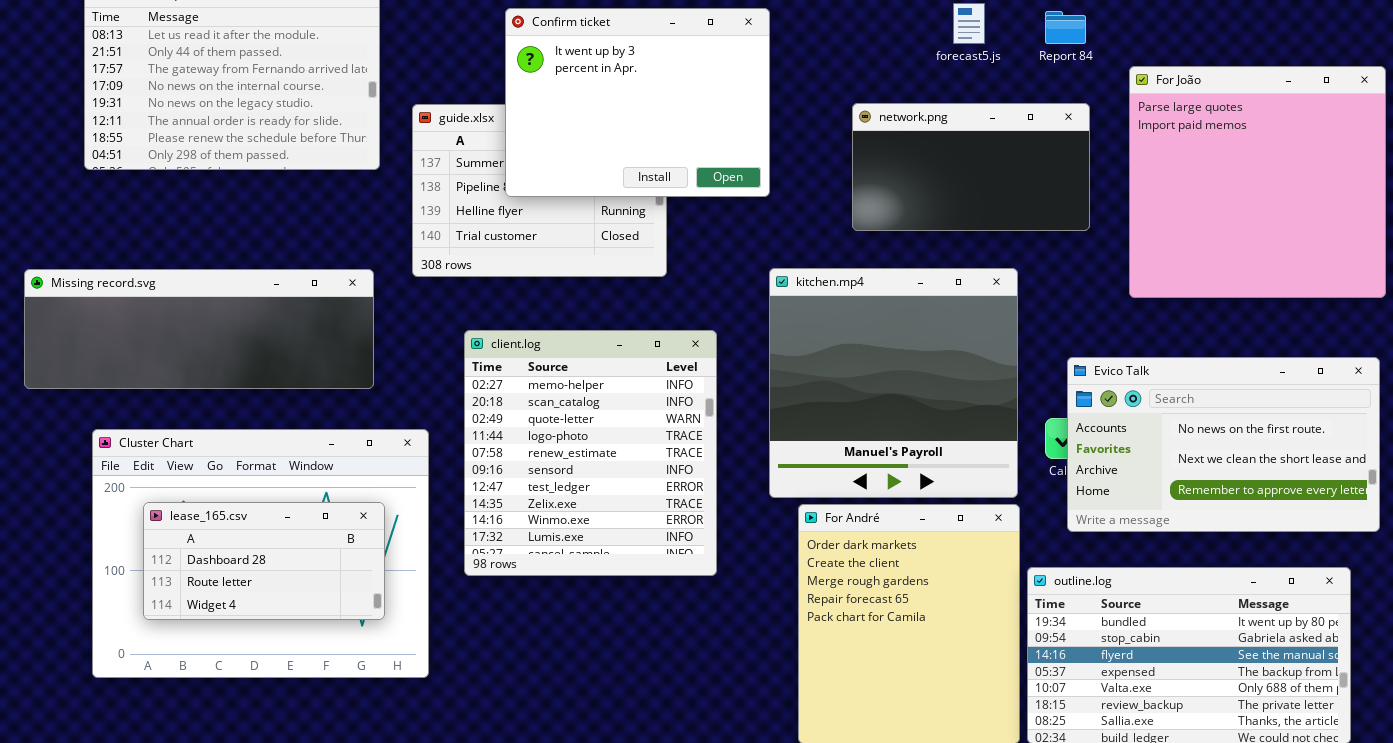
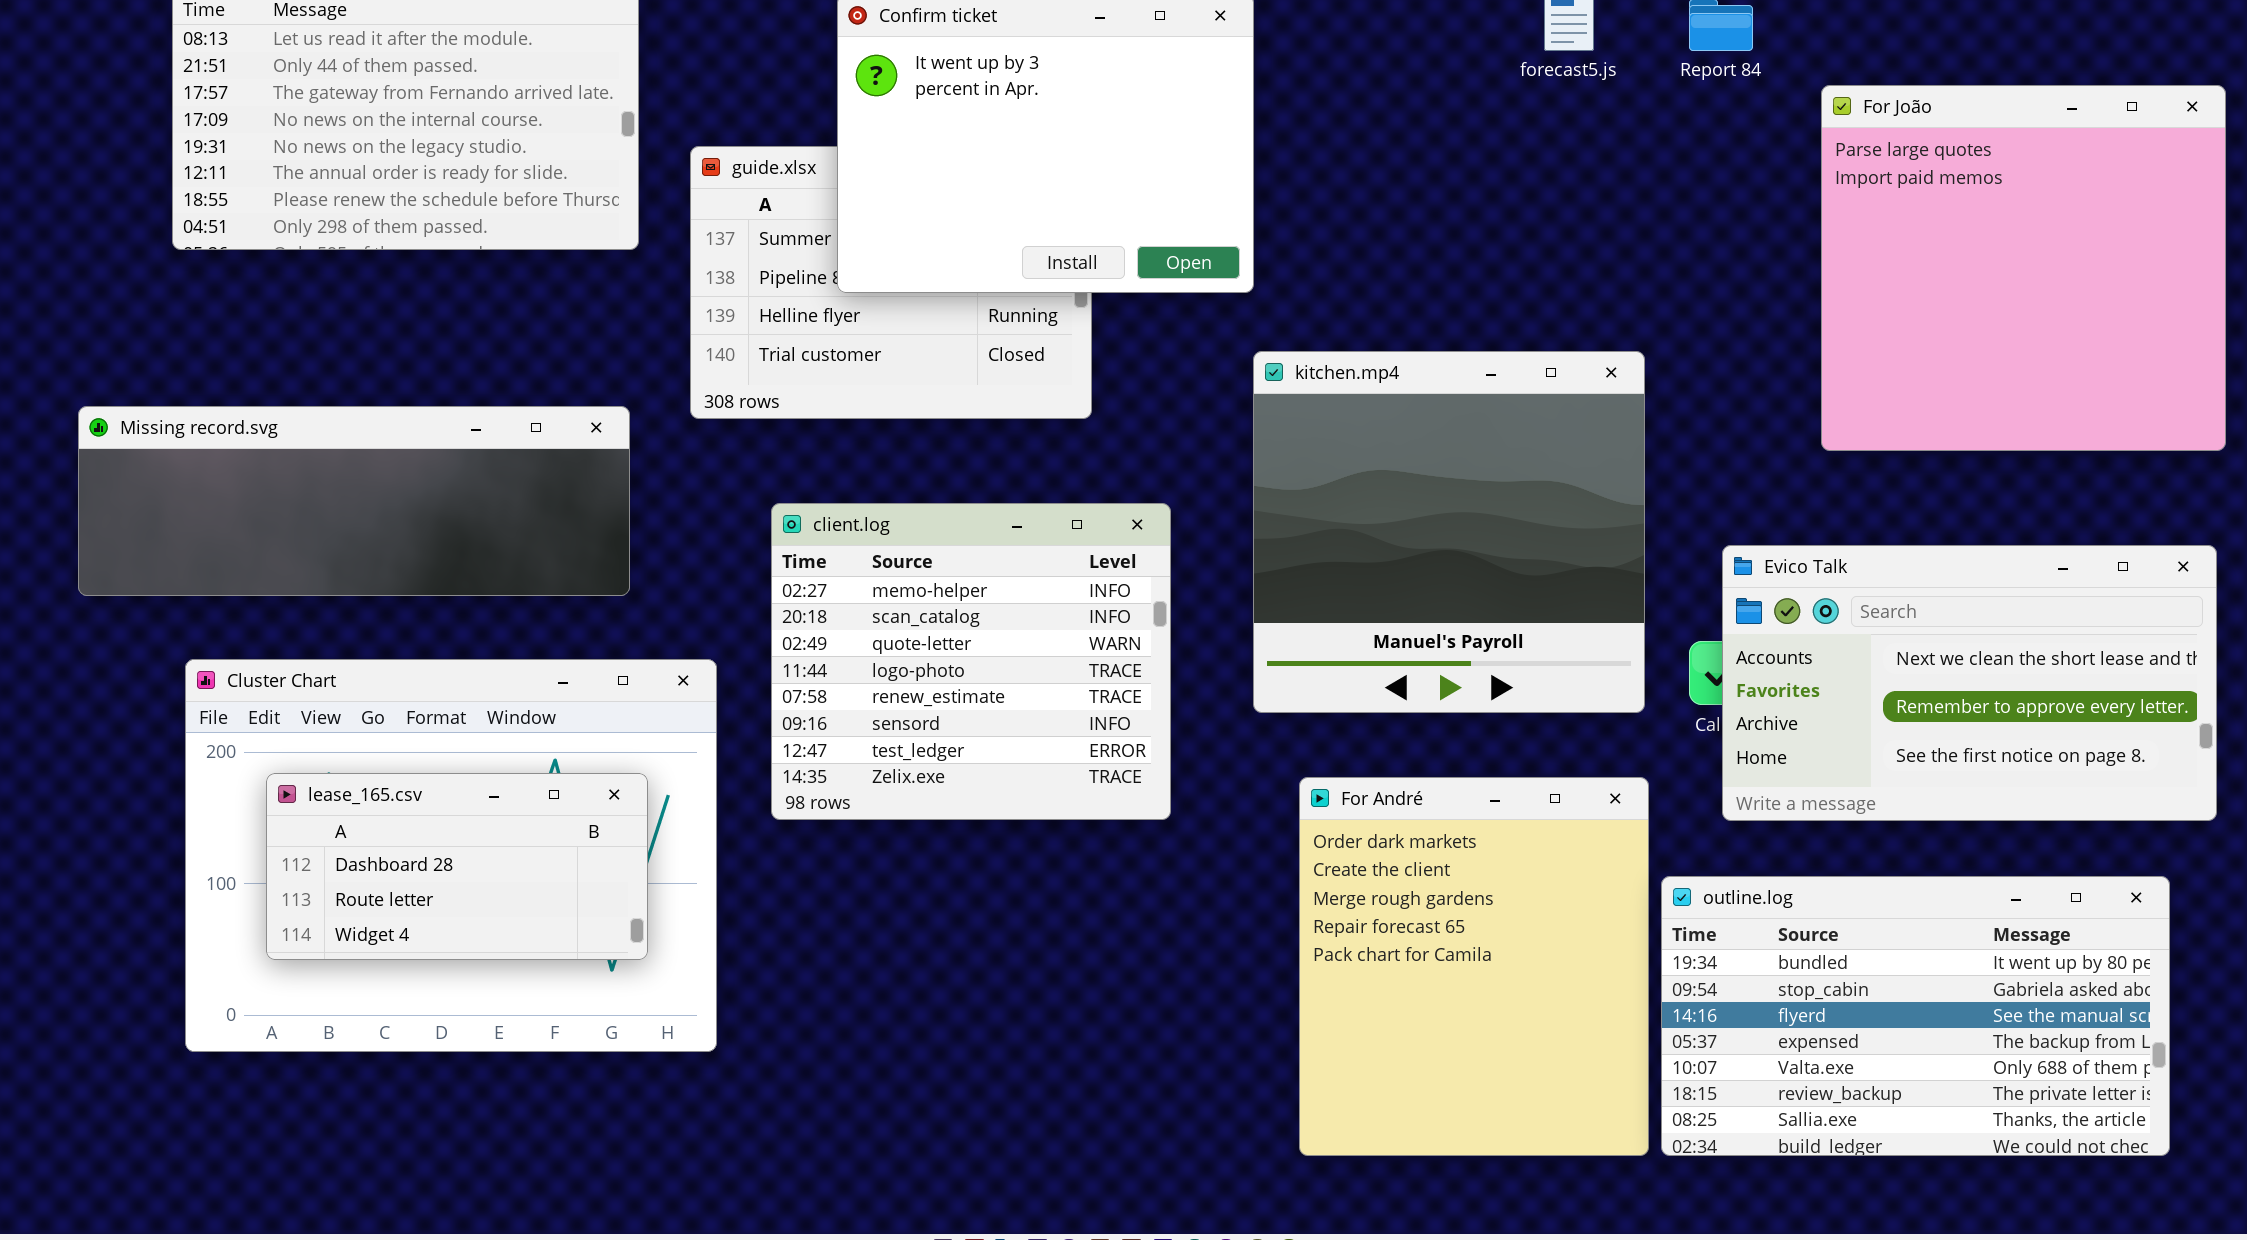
network.png: [852,103,1090,231] -> none, closed
kitchen.mp4: [769,268,1018,498] -> [1253,351,1645,713], moved
client.log: [464,330,717,576] -> [771,503,1171,820], resized
Evico Talk: [1067,357,1380,532] -> [1722,545,2217,821], scrolled down 1 row

